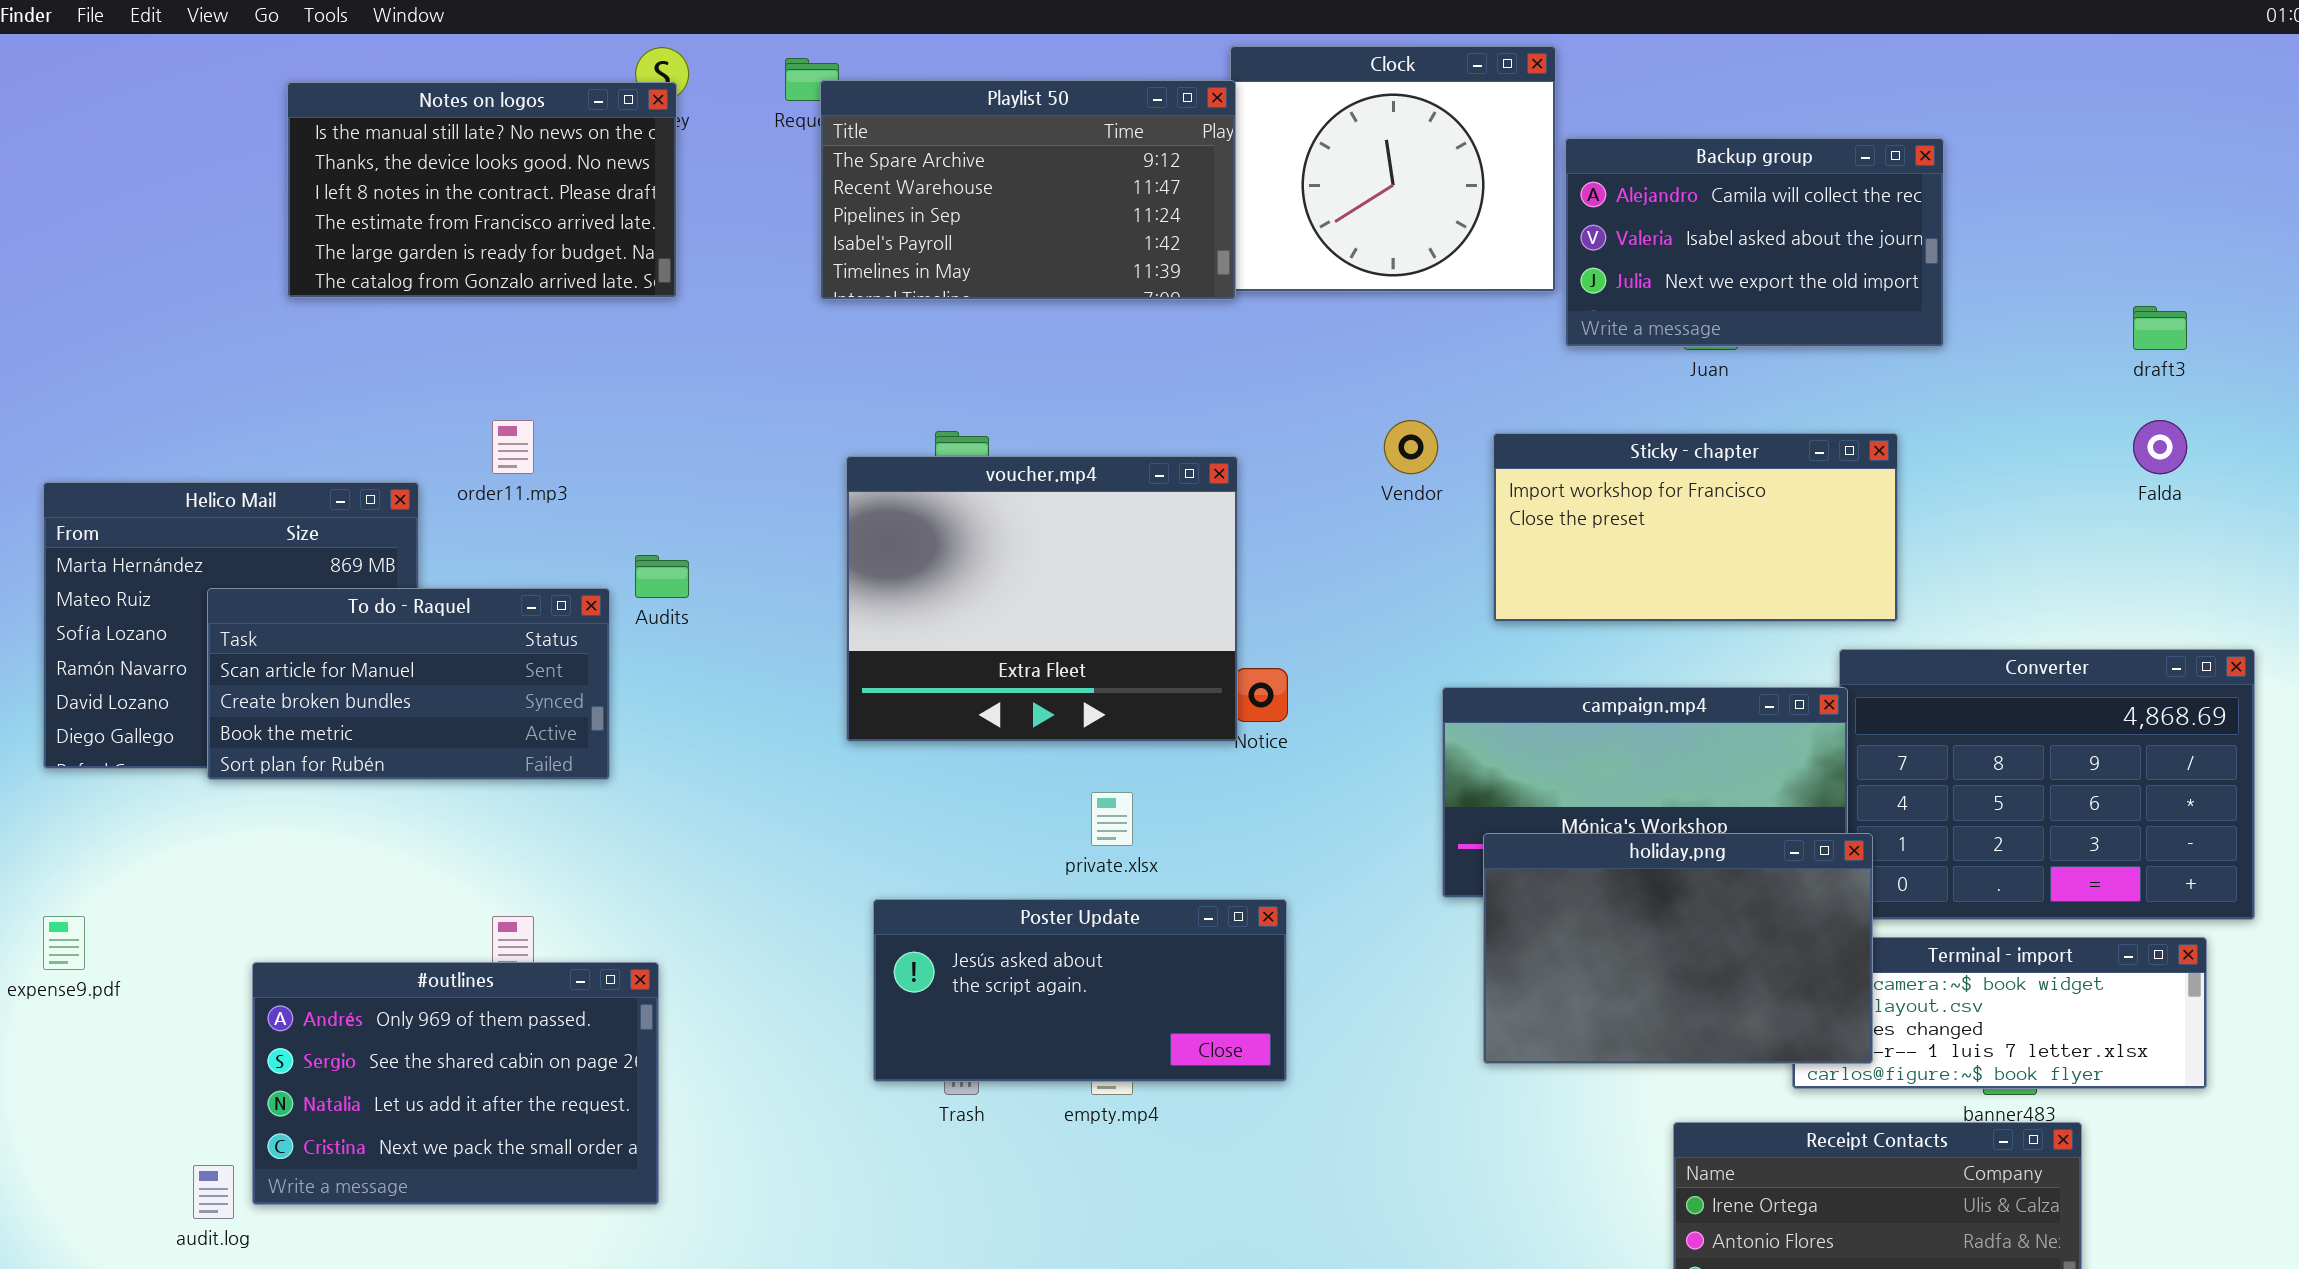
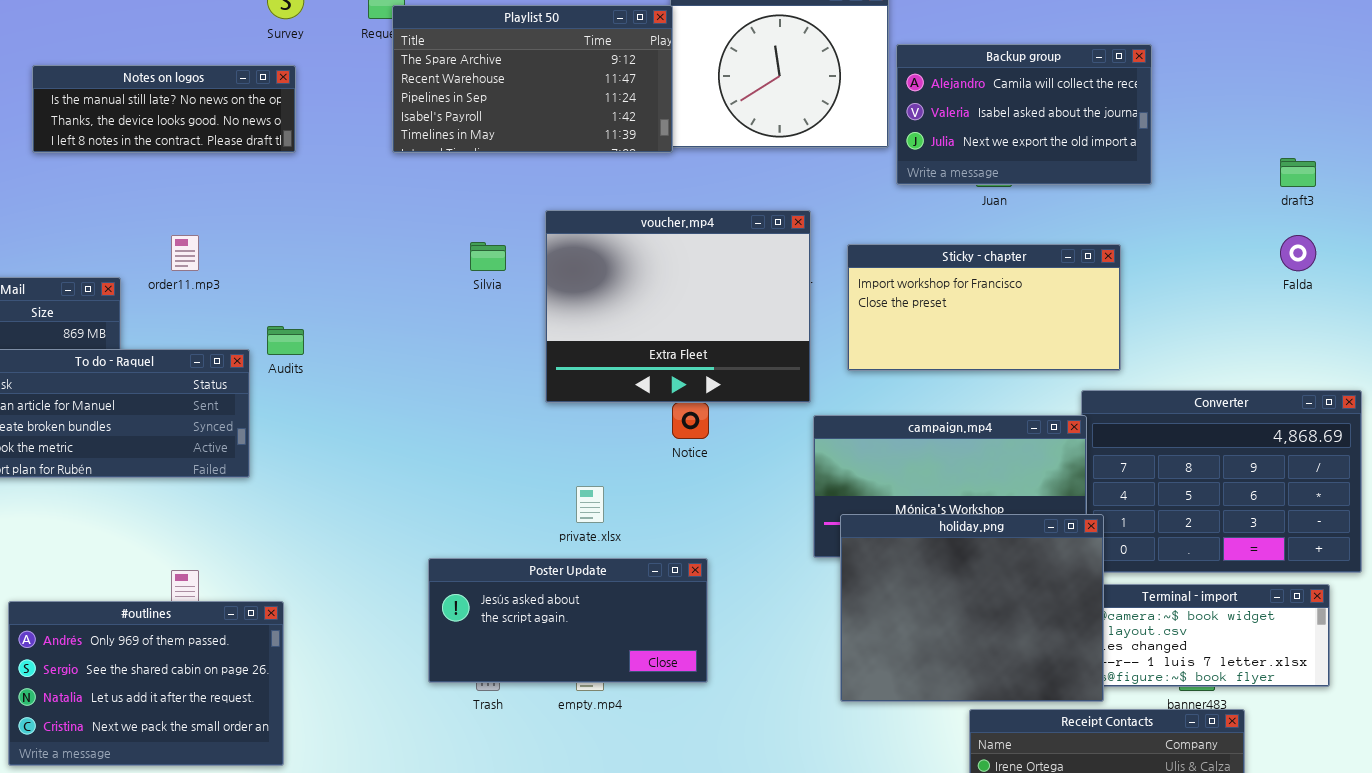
Notes on logos: [287,82,677,298] -> [32,65,296,153], resized
voucher.mp4: [846,456,1238,742] -> [545,210,811,403], moved
holiday.png: [1483,833,1873,1064] -> [840,514,1104,702], resized

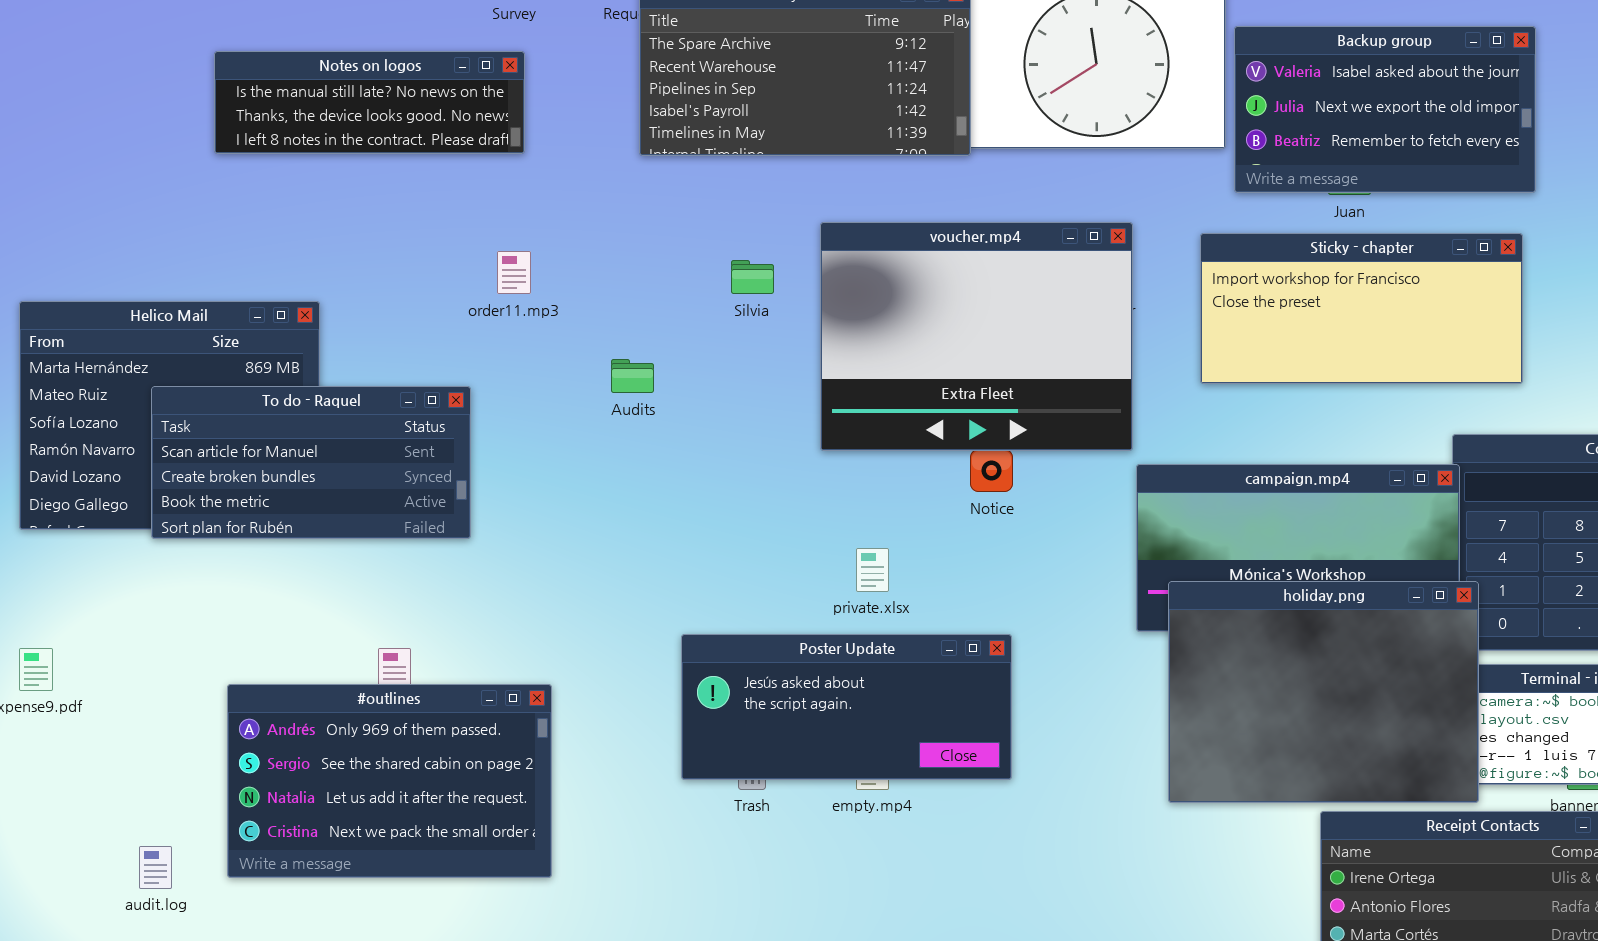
Backup group: [896,44,1152,185] -> [1234,26,1536,193], scrolled down 1 row
order11.mp3: [171,235,199,271] -> [497,251,531,294], moved
Sticky - chapter: [847,244,1121,371] -> [1200,233,1523,384], moved
Audits: [267,326,304,355] -> [611,359,654,393], moved
#outlines: [8,601,284,766] -> [227,684,552,878], moved

